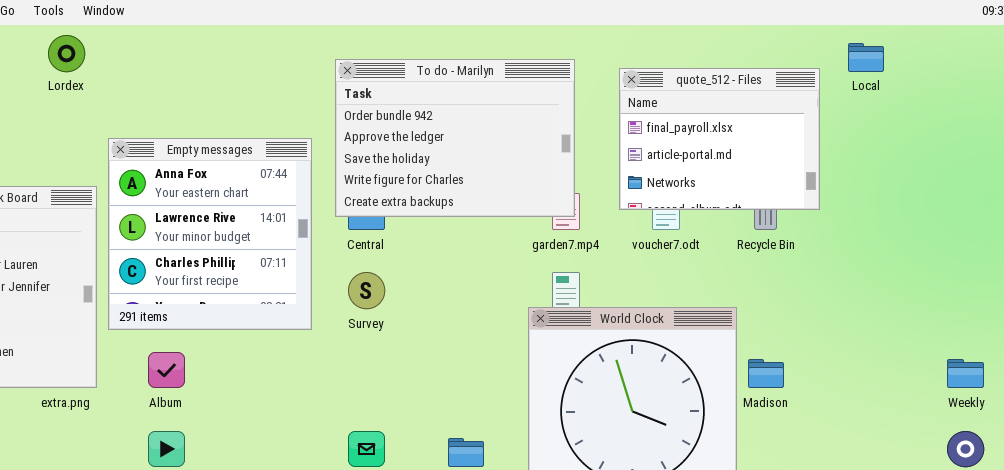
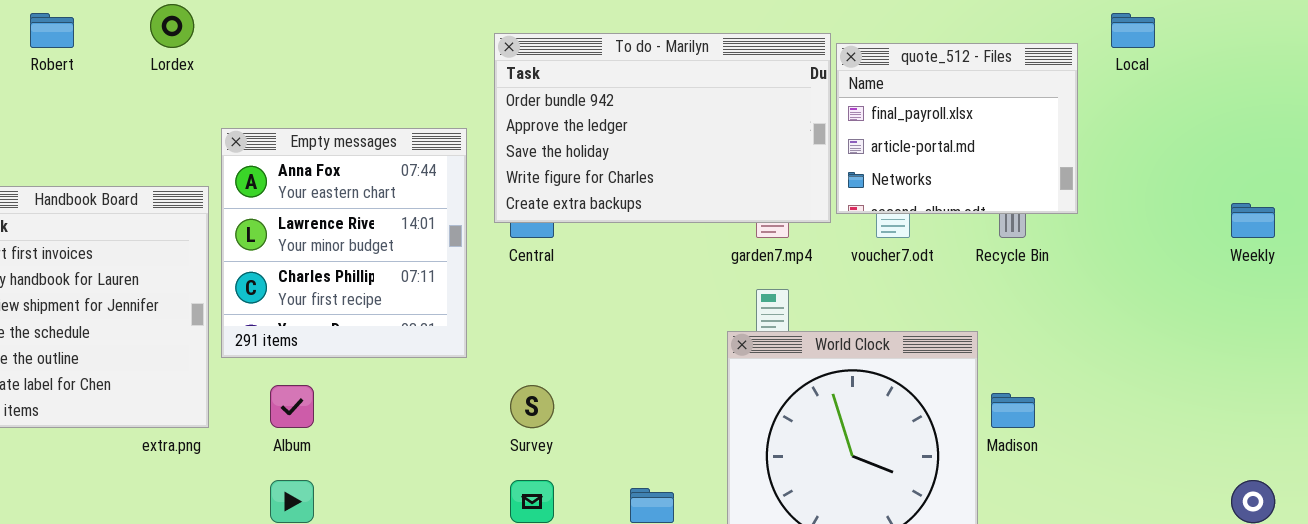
To do - Marilyn: [335,59,575,217] -> [494,33,831,223], resized
Survey: [348,272,385,309] -> [510,385,554,428], moved
Weekly: [947,359,984,388] -> [1231,203,1275,238], moved

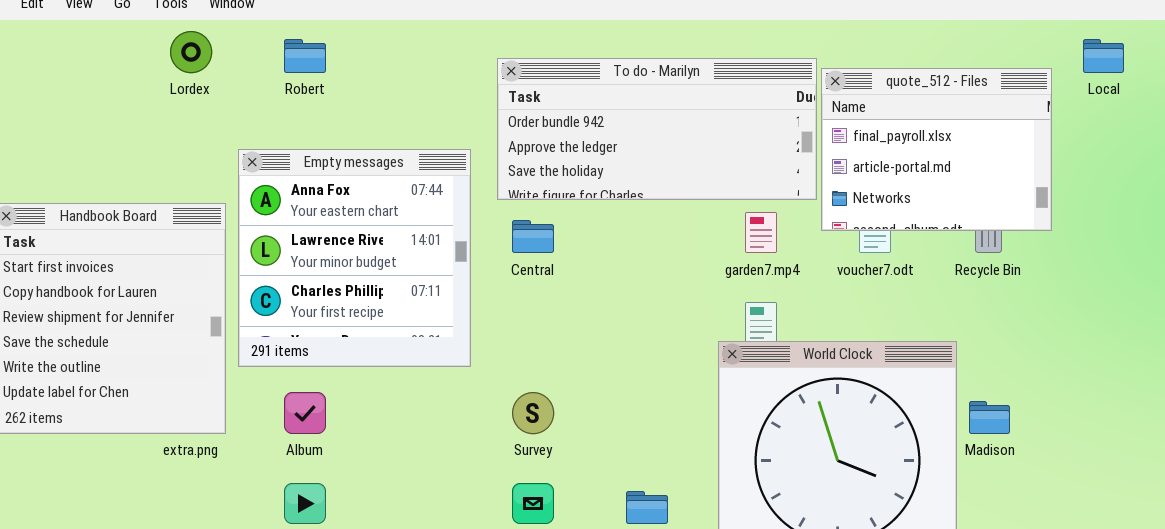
Robert: [30,13,74,48] -> [284,39,326,73], moved
To do - Marilyn: [494,33,831,223] -> [497,58,817,200], resized

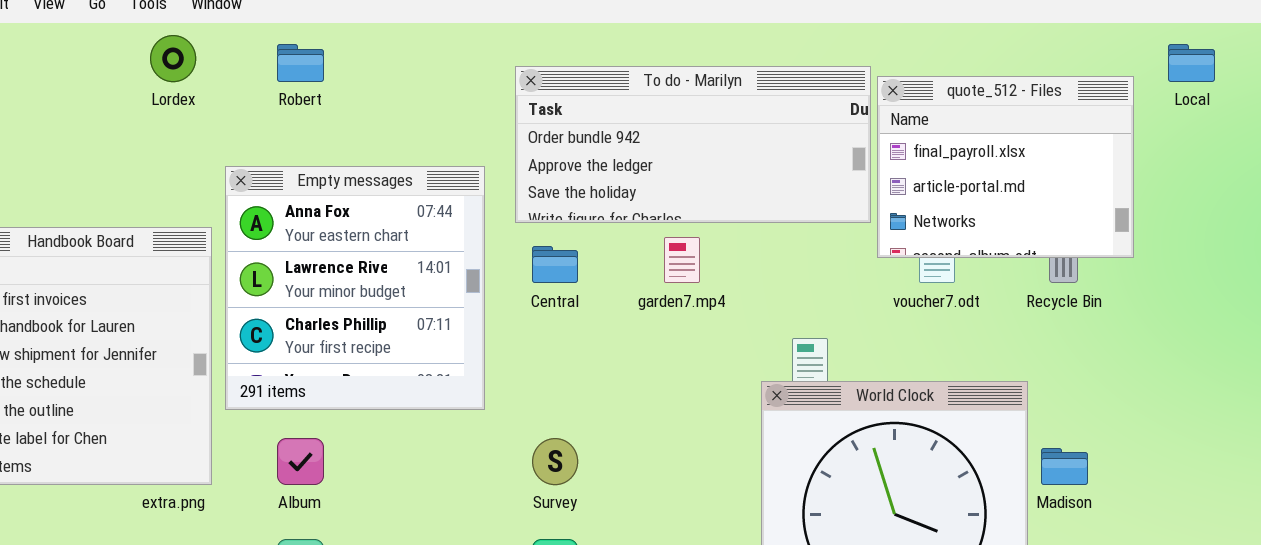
garden7.mp4: [745,212,777,253] -> [664,237,700,283], moved

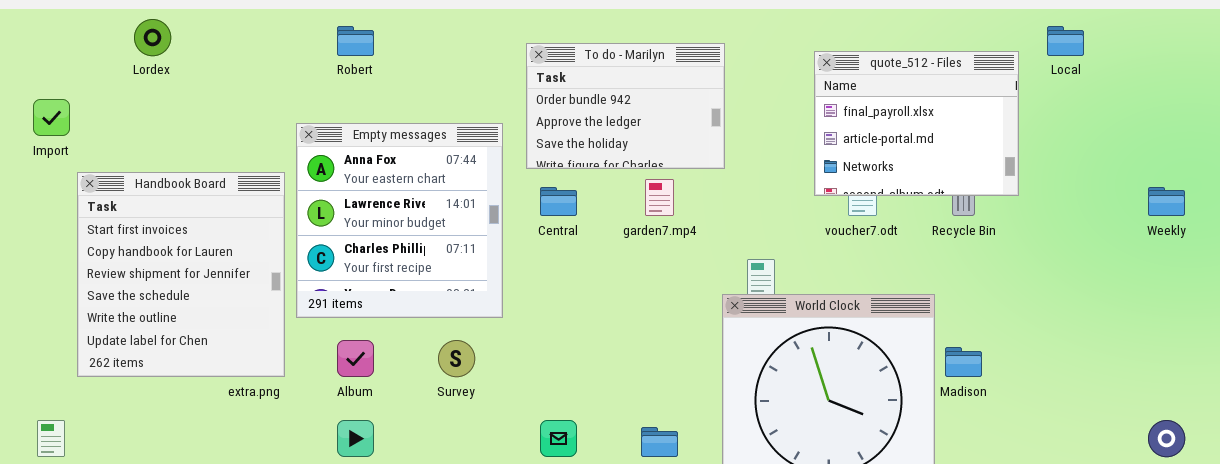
Lordex: [150,35,196,82] -> [134,19,171,56], moved
To do - Marilyn: [515,66,871,223] -> [526,43,725,169], resized
Survey: [532,438,578,485] -> [438,340,475,377], moved

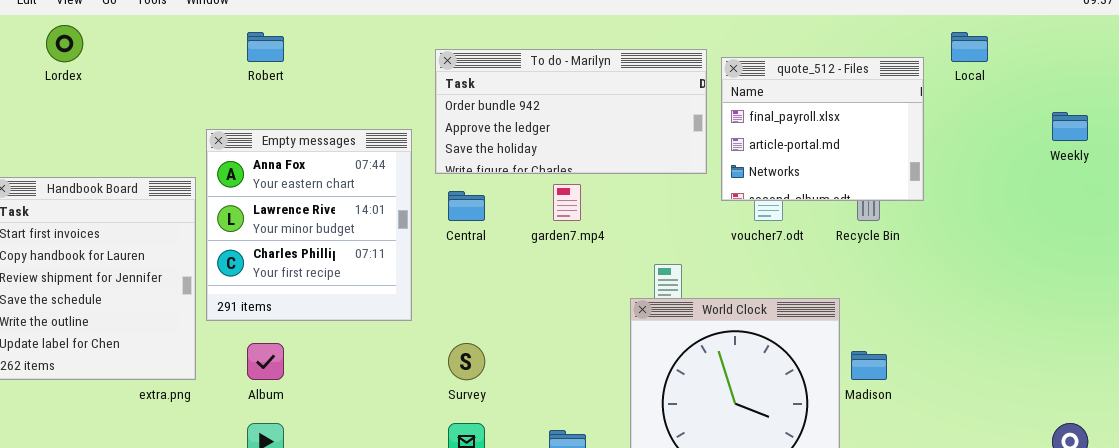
To do - Marilyn: [526,43,725,169] -> [435,49,707,174], resized
Weekly: [1148,187,1185,216] -> [1052,112,1088,141], moved
Survey: [438,340,475,377] -> [448,343,485,380], moved

